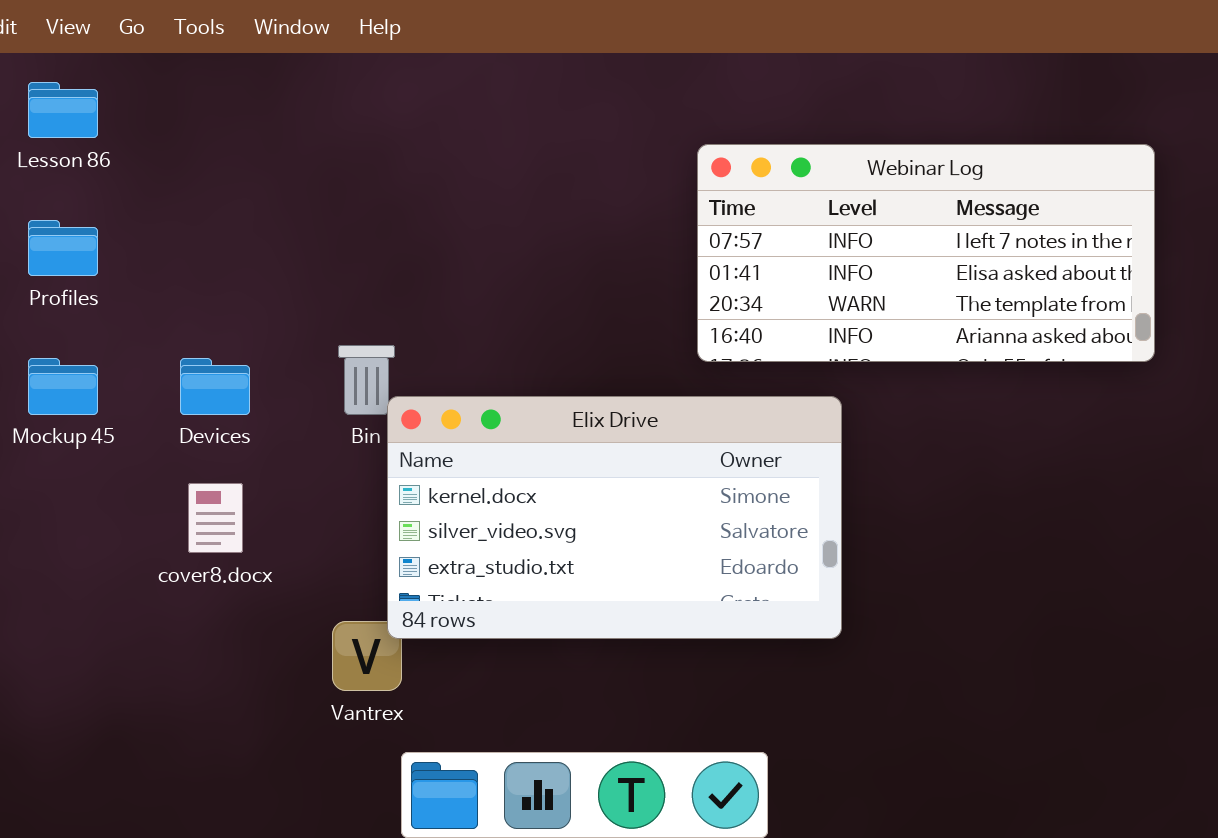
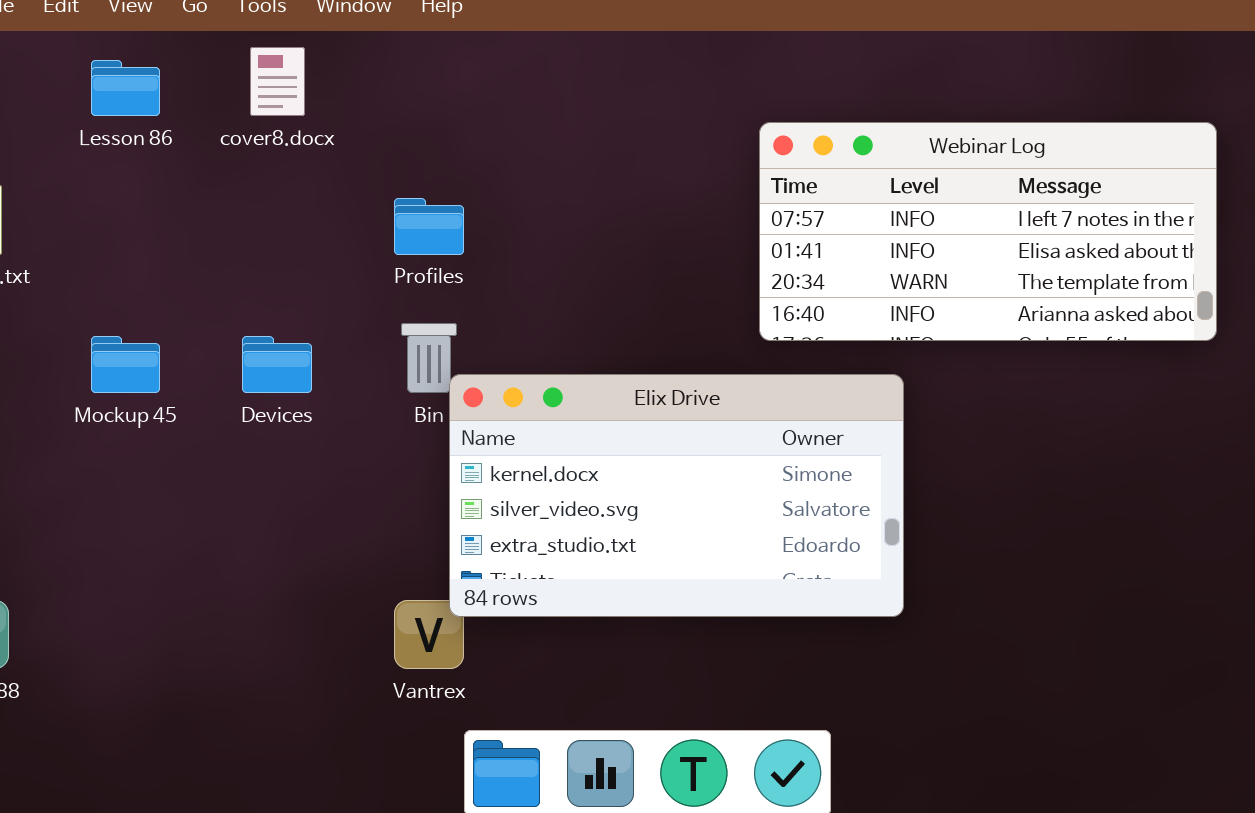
Profiles: [28,220,98,276] -> [394,198,464,255], moved
cover8.docx: [188,483,243,553] -> [250,47,305,116], moved

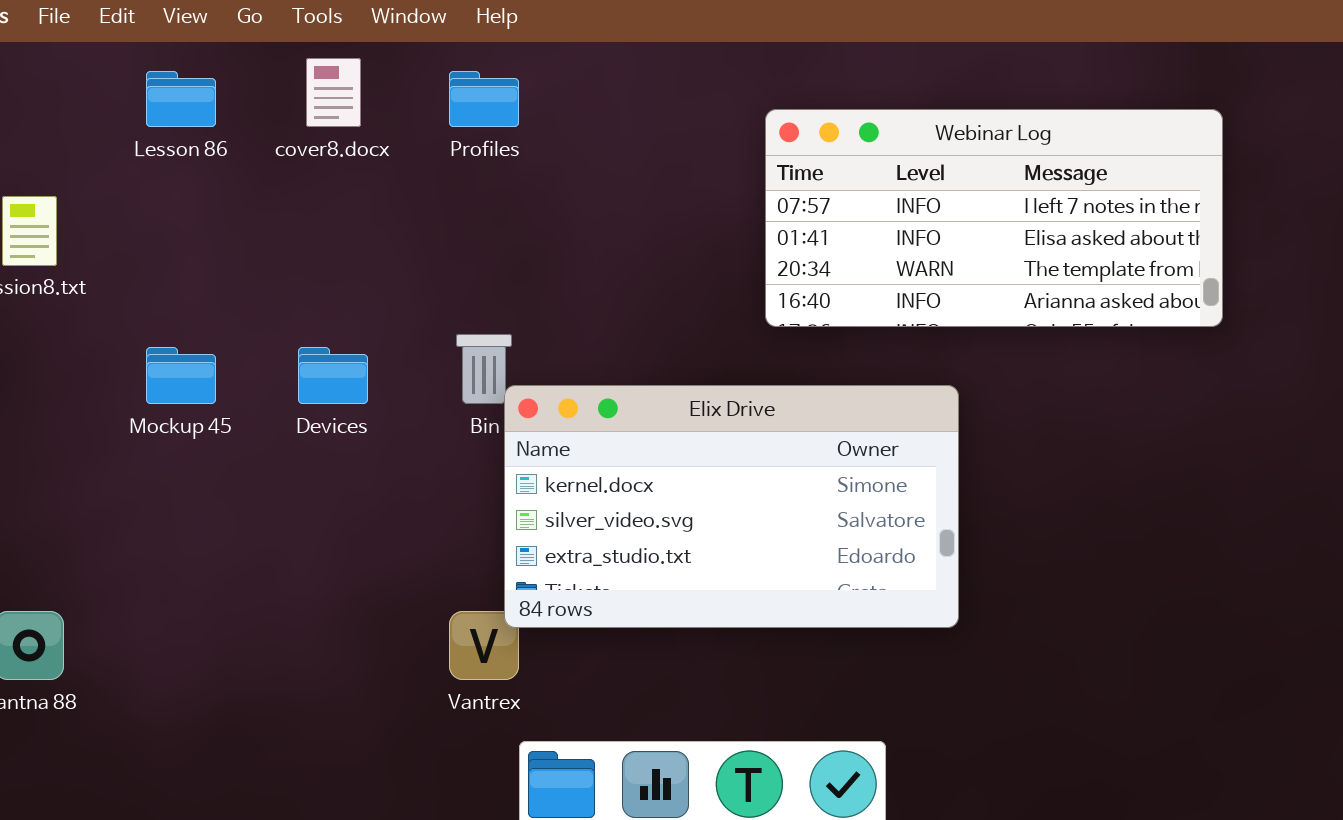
Webinar Log: [759,122,1217,341] -> [765,109,1223,327], moved
Profiles: [394,198,464,255] -> [449,71,519,127], moved

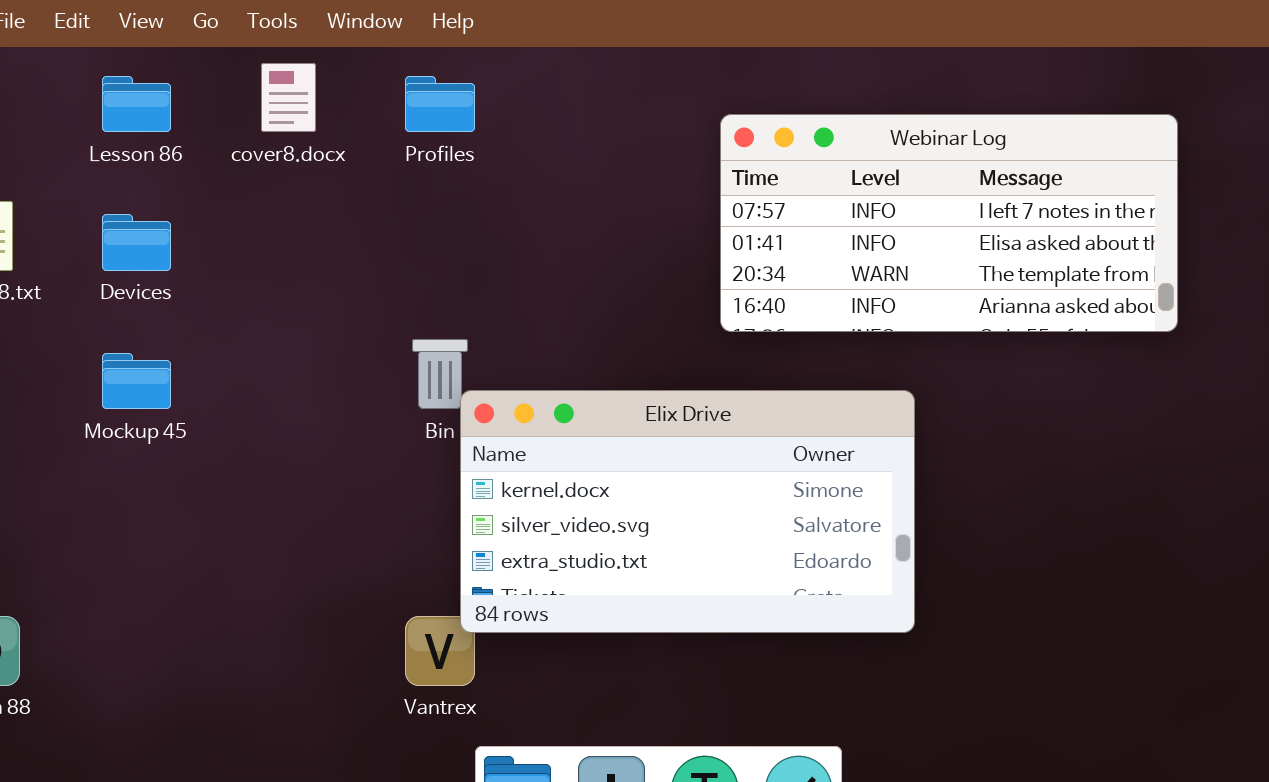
Devices: [298,347,368,404] -> [102,214,171,271], moved

